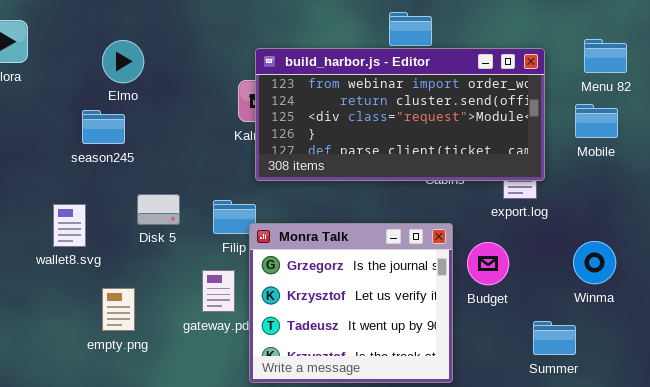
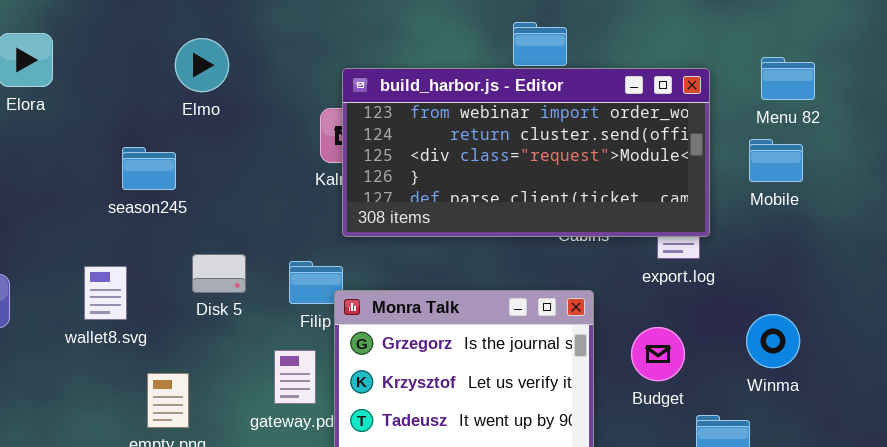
Elmo: [102,40,144,83] -> [175,38,229,92], moved
Budget: [467,242,509,285] -> [631,327,685,381], moved

